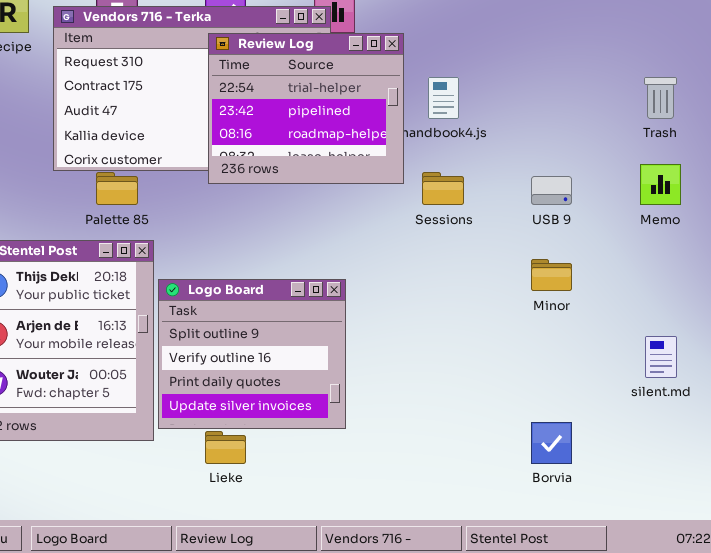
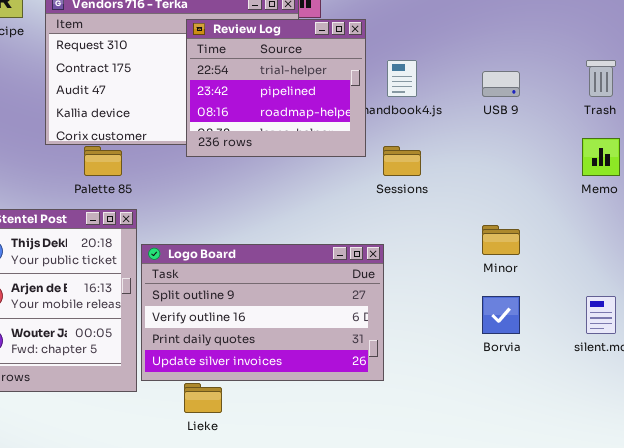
USB 9: [531,176,572,205] -> [482,71,520,97], moved
Logo Board: [158,279,346,429] -> [141,244,384,381], resized
Borvia: [531,422,572,464] -> [482,296,520,334], moved

